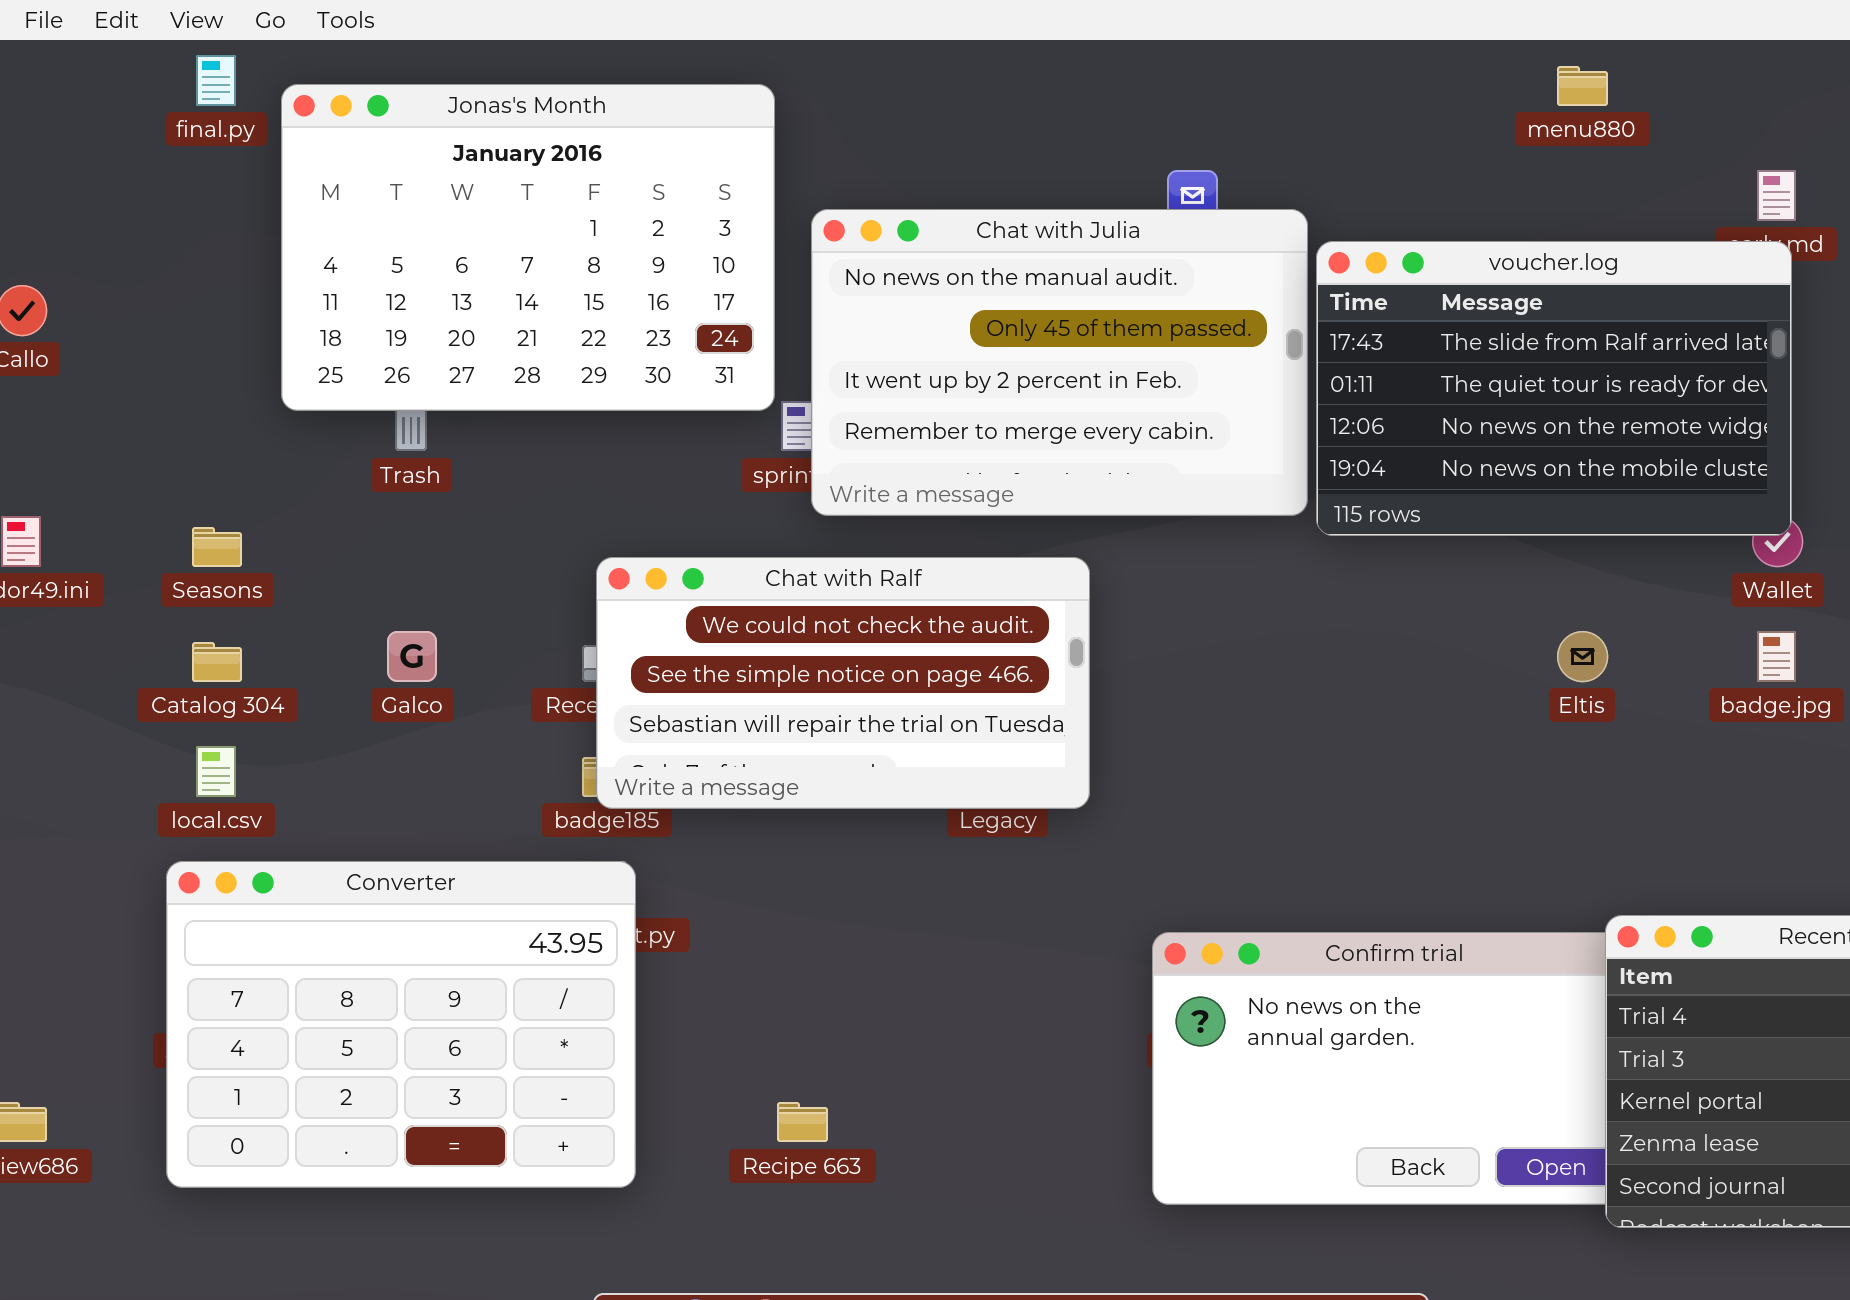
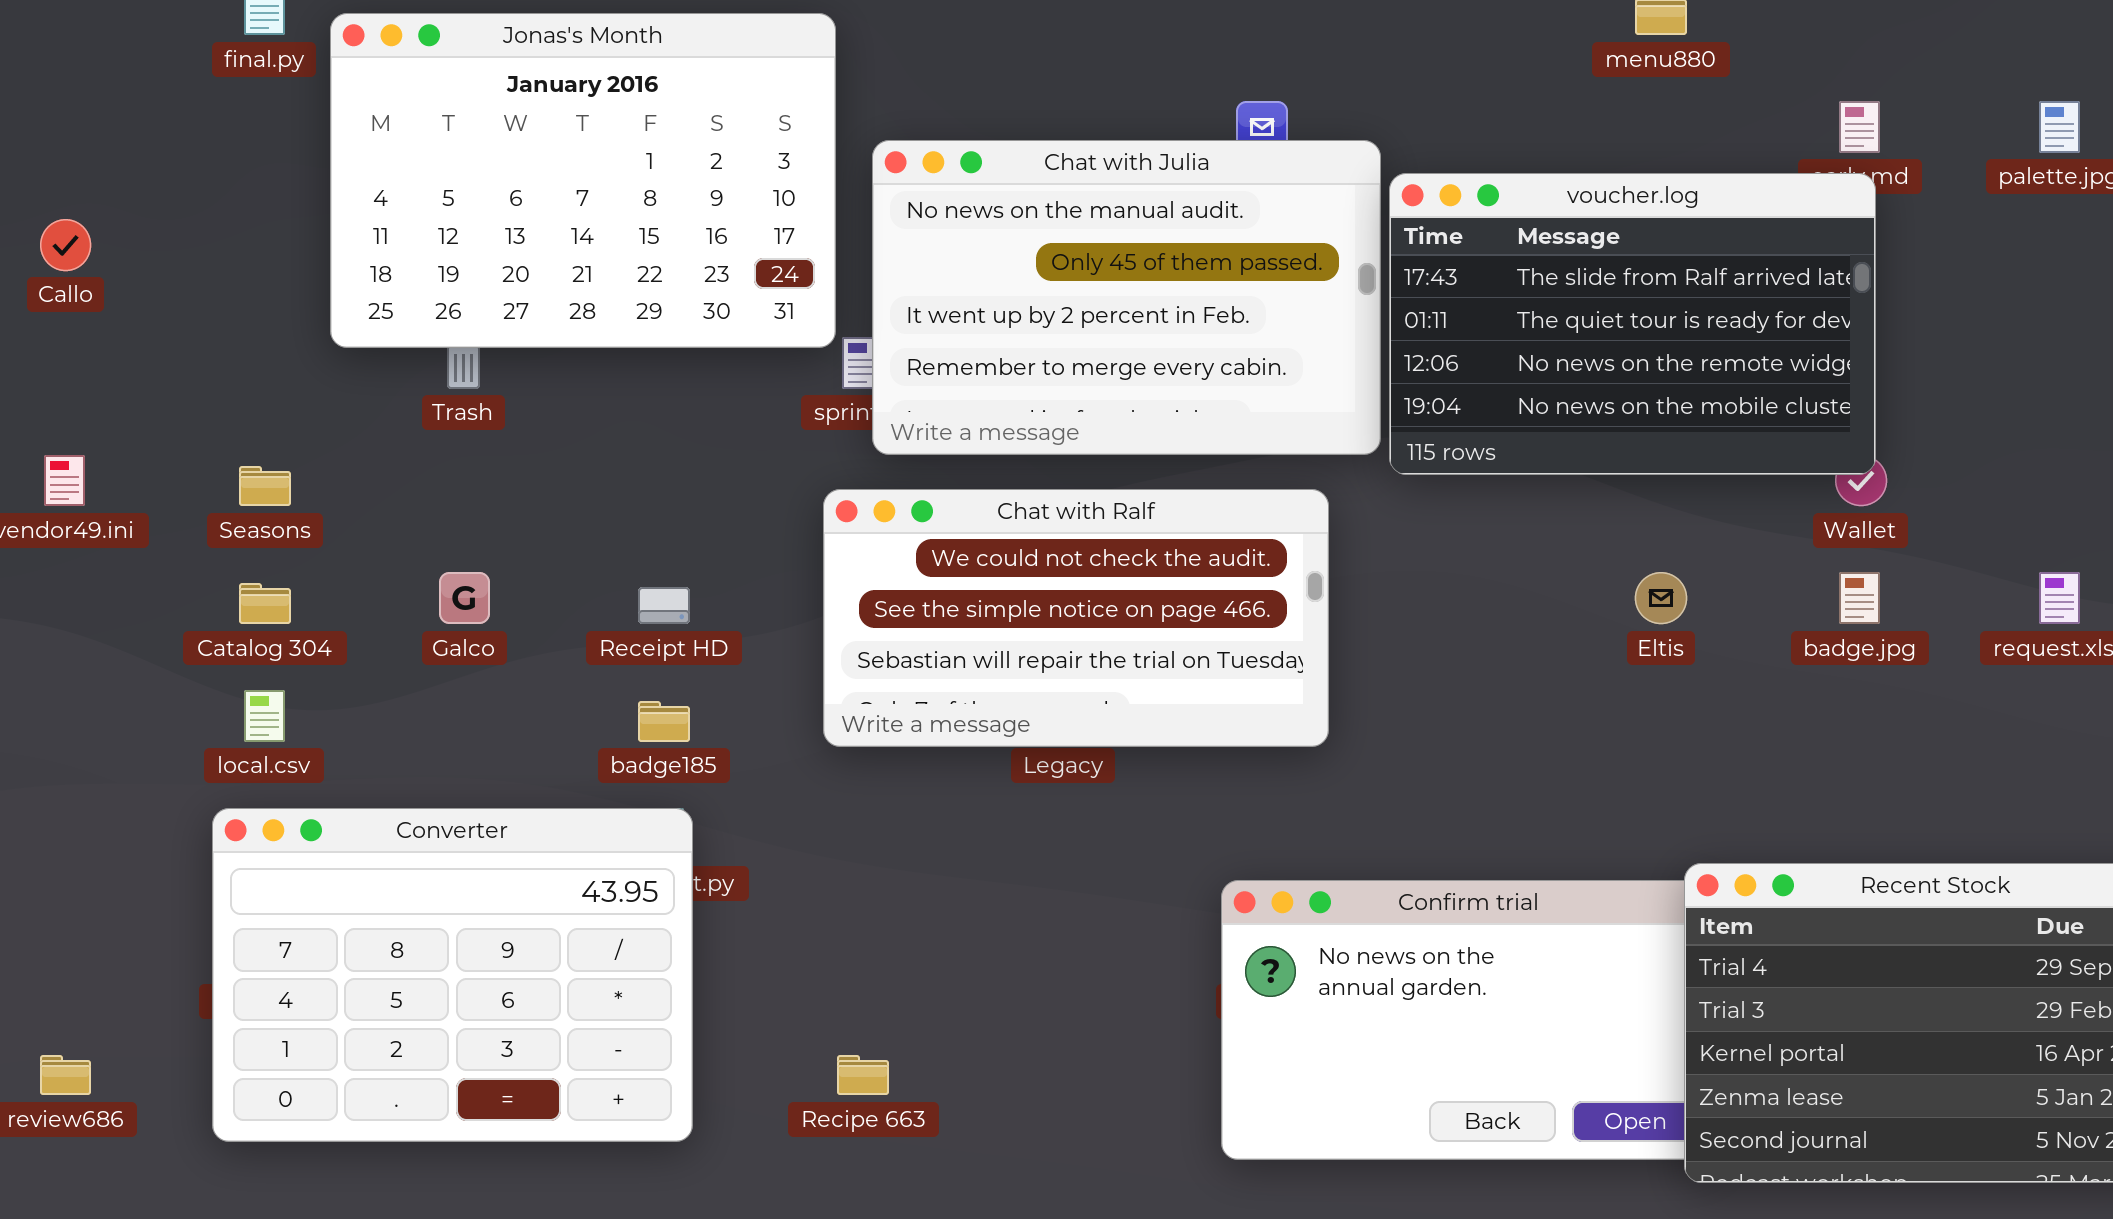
Chat with Ralf: [596,557,1090,809] -> [823,489,1329,747], moved

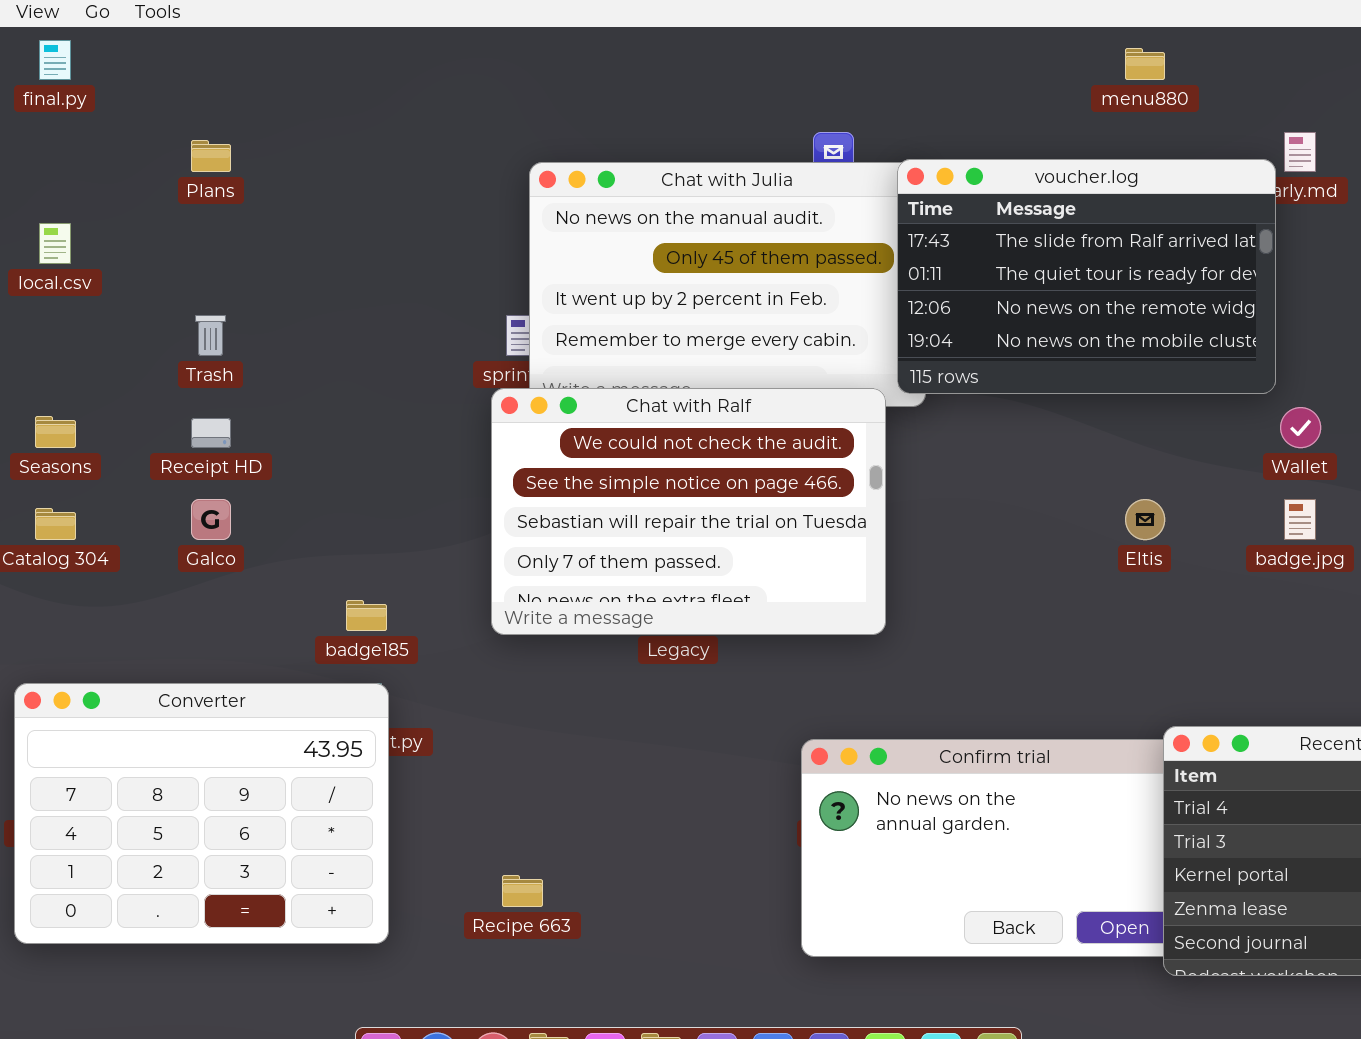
Jonas's Month: [330,13,836,348] -> none, closed
voucher.log: [1389,173,1876,475] -> [897,159,1276,394], moved
Chat with Ralf: [823,489,1329,747] -> [491,388,886,635], resized
Receipt HD: [638,587,690,624] -> [191,418,231,448], moved
local.csv: [244,690,285,742] -> [39,223,71,264], moved

